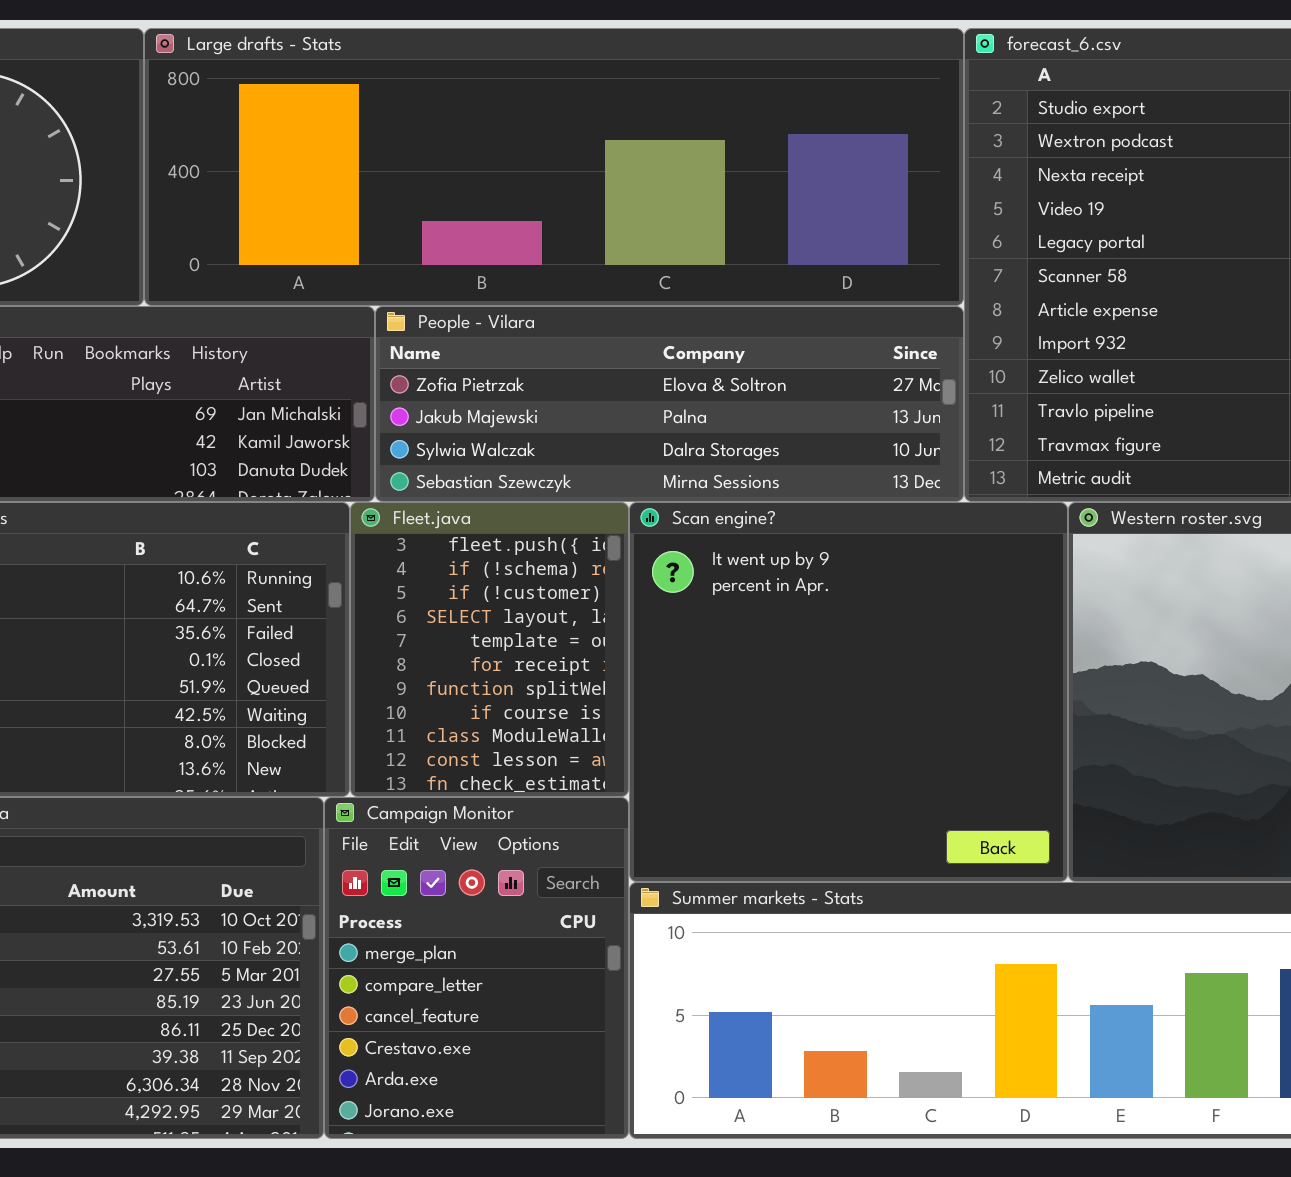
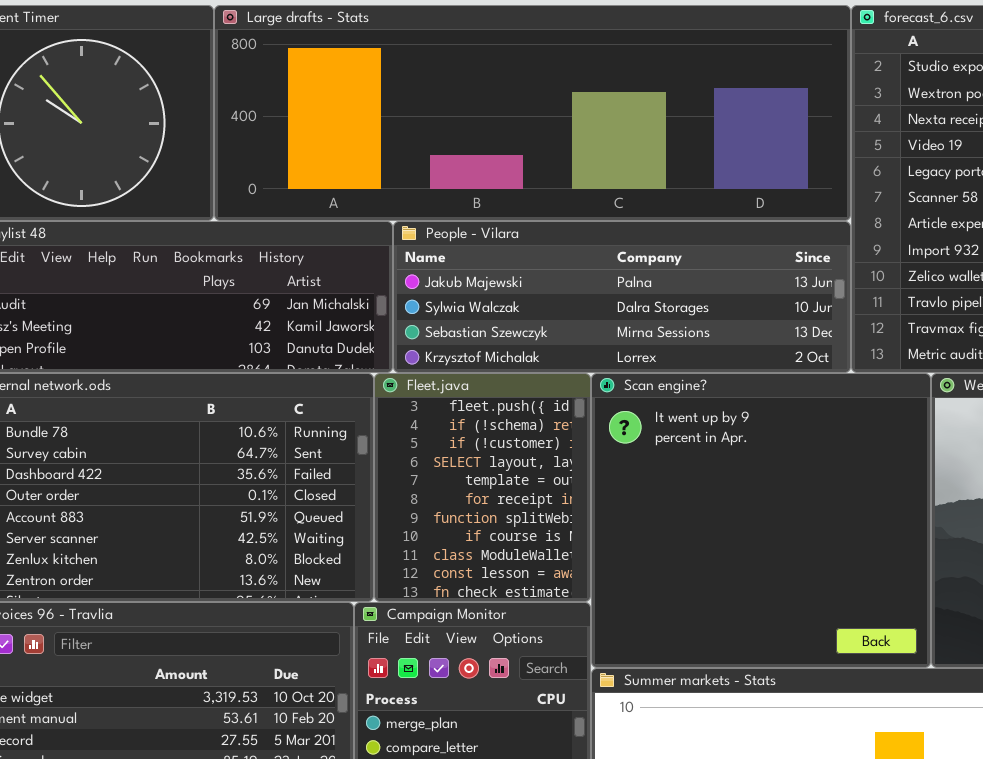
People - Vilara: [375,306,964,502] -> [393,221,851,373], scrolled down 1 row

